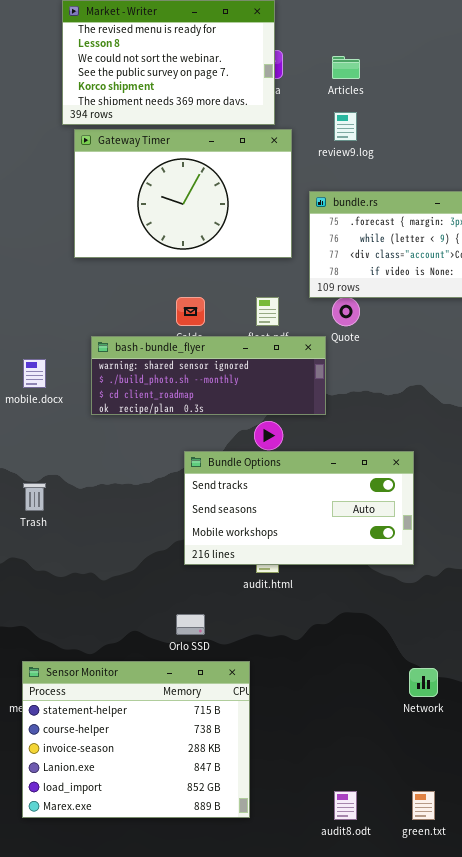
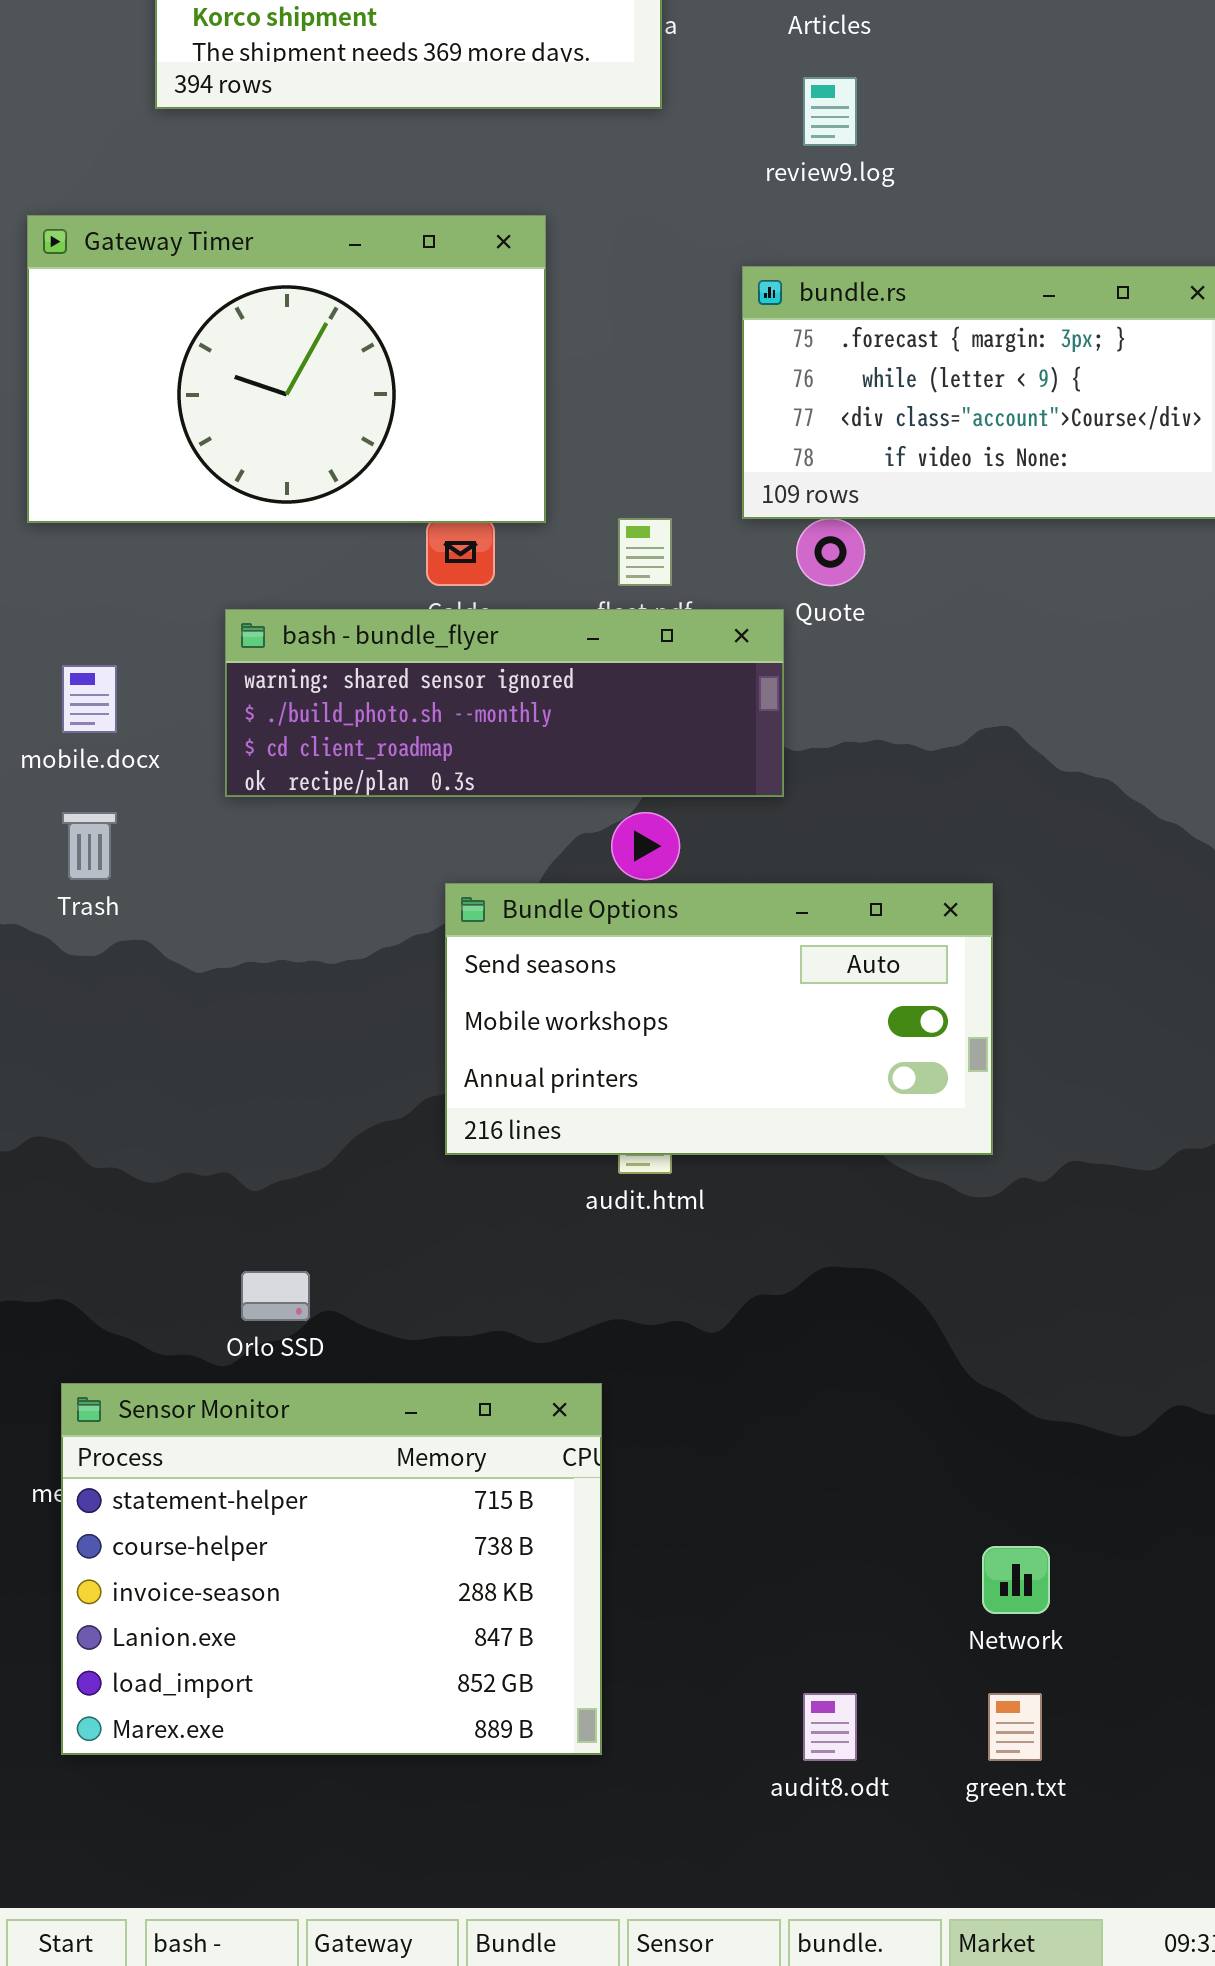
Gateway Timer: [74,129,292,258] -> [27,215,546,523], moved
Bundle Options: [184,451,414,565] -> [445,883,993,1155], scrolled down 1 row
Trash: [23,483,46,511] -> [62,812,117,880], moved
Orlo SSD: [176,614,205,635] -> [241,1271,310,1321], moved
Network: [409,668,438,697] -> [982,1546,1050,1614], moved

